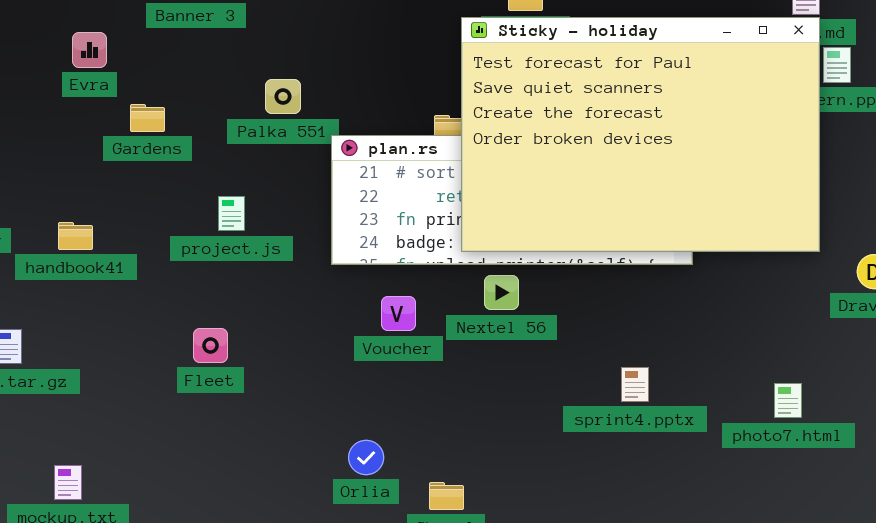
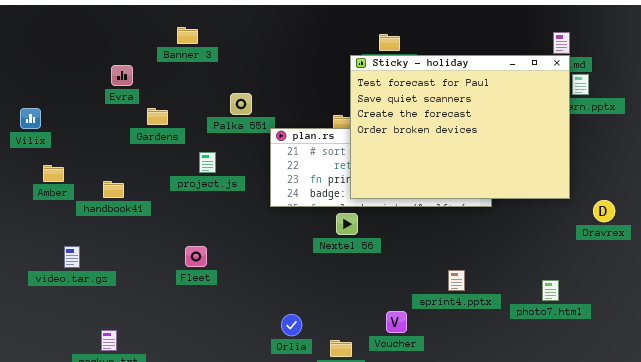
project.js: [218,196,245,231] -> [199,152,216,173], moved
Nextel 56: [484,275,519,310] -> [336,213,358,235], moved
Voucher: [381,296,416,331] -> [386,311,407,333], moved

